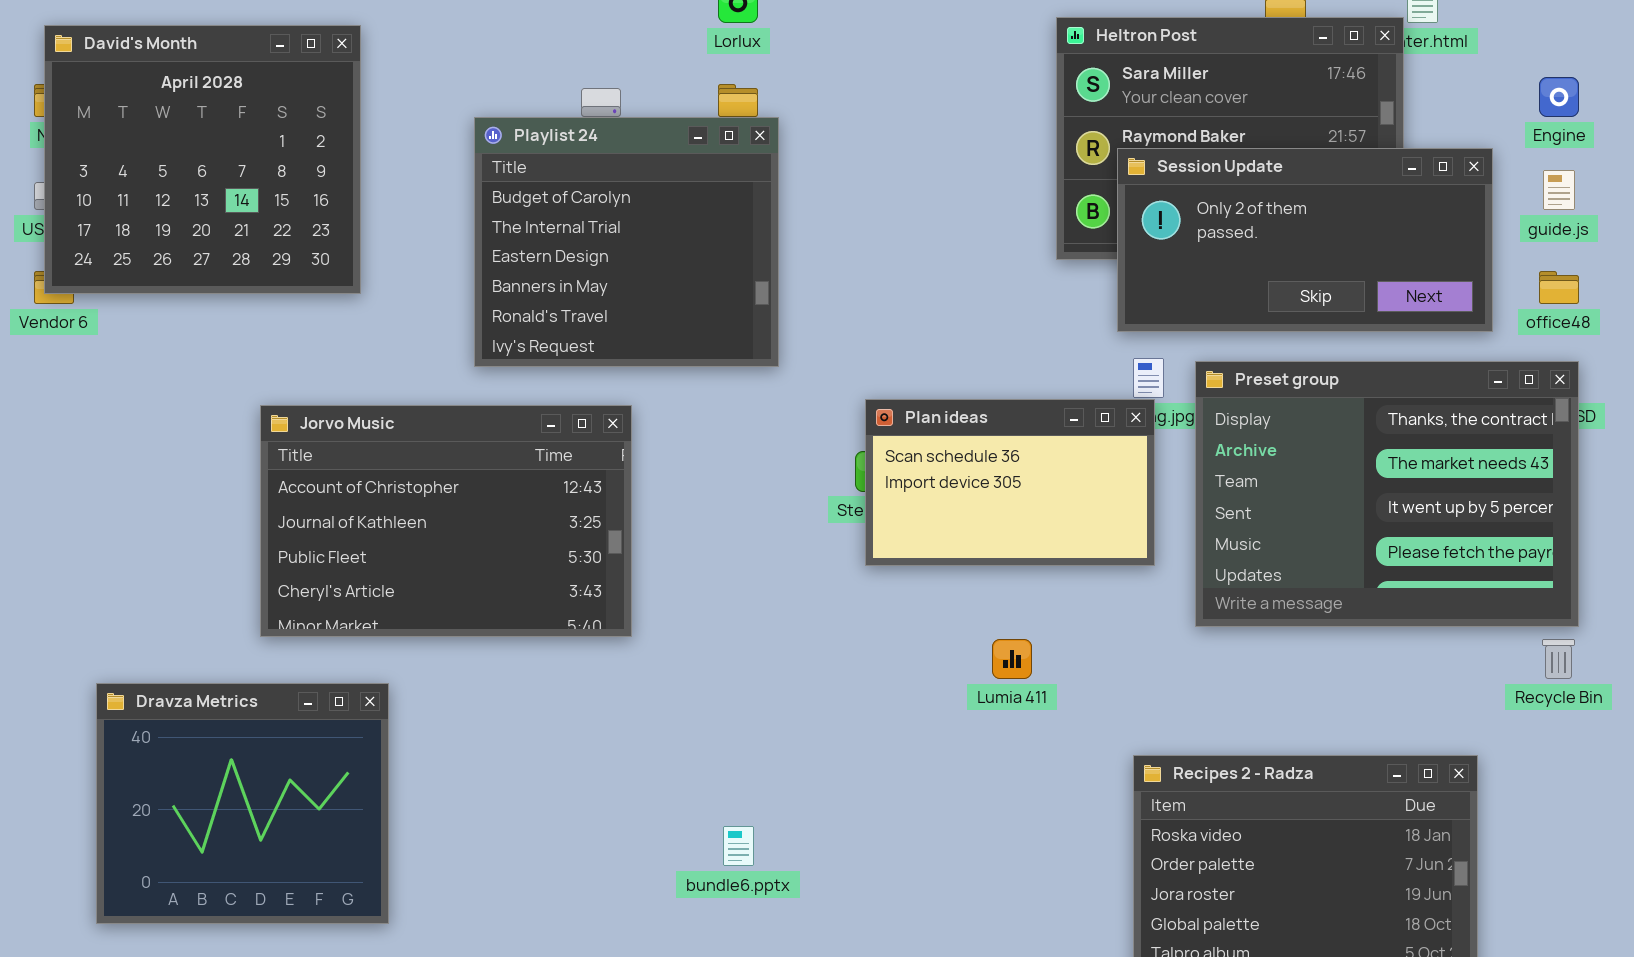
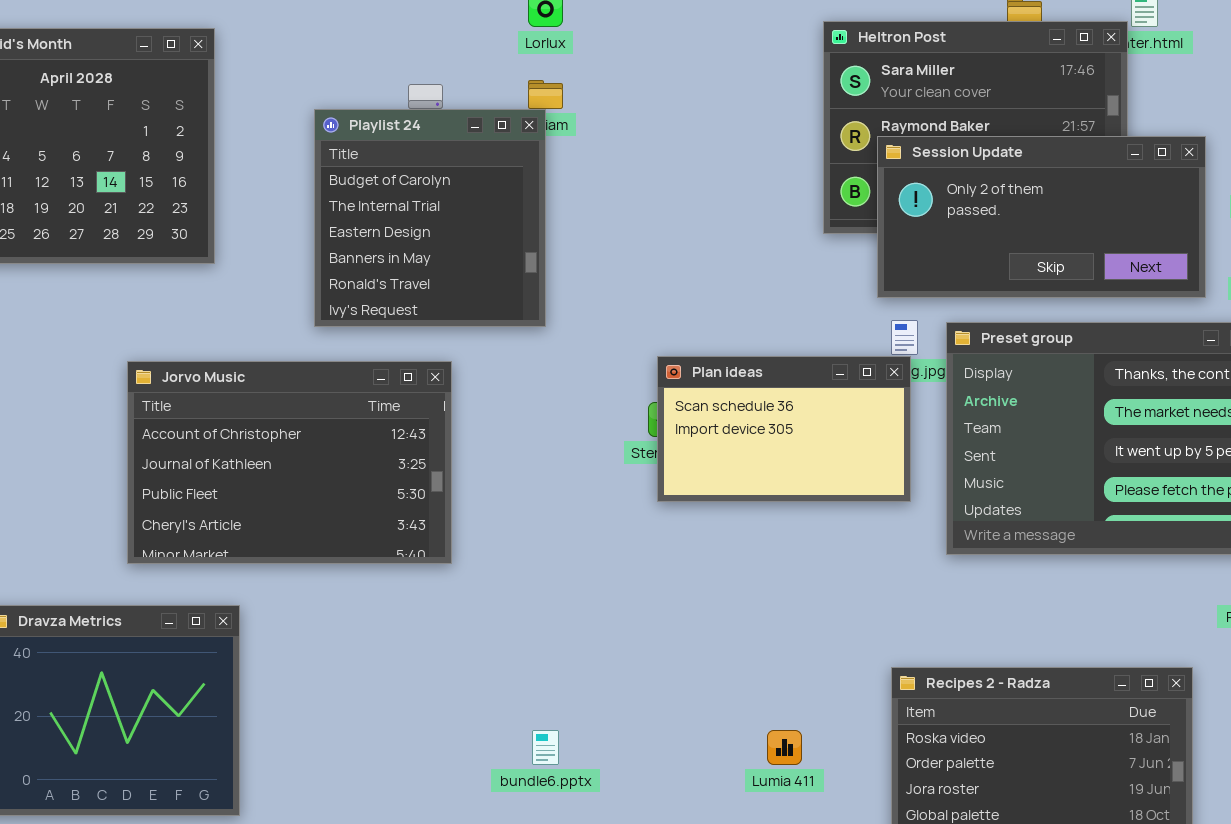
Playlist 24: [474,117,779,367] -> [314,109,546,327], resized
Lumia 411: [992,639,1032,679] -> [767,730,802,765], moved

